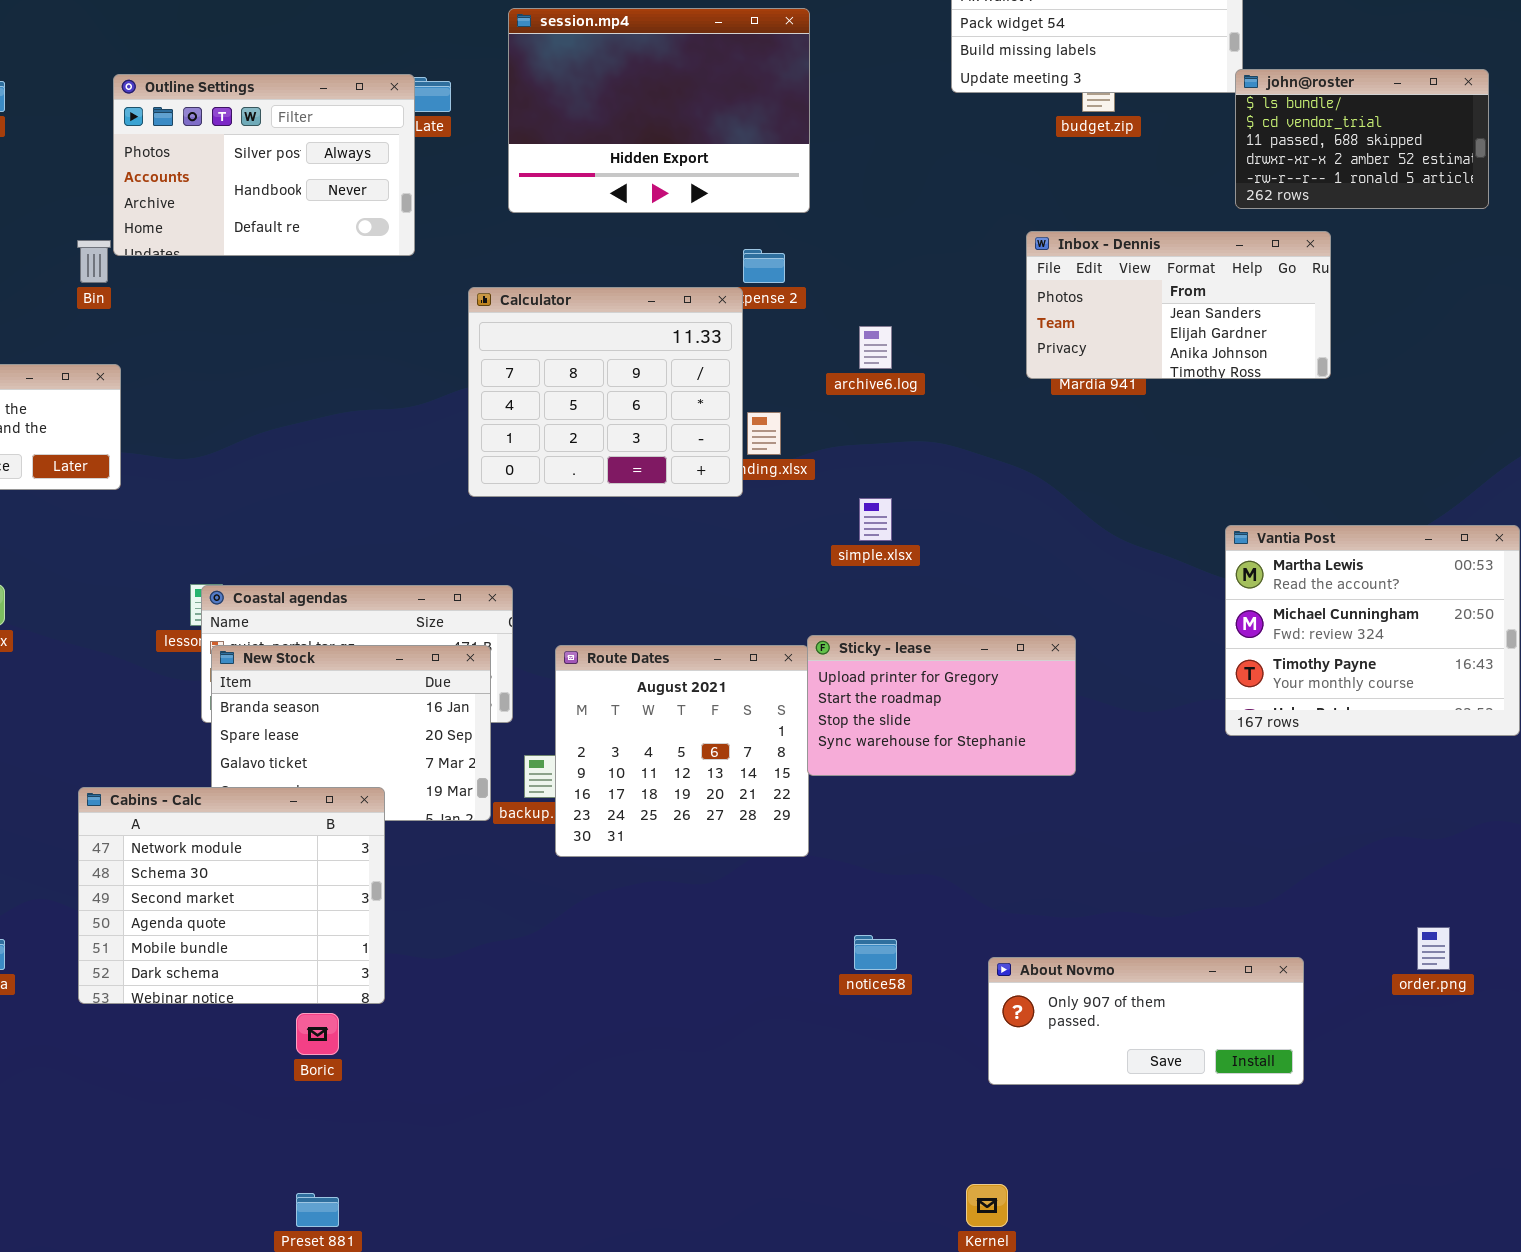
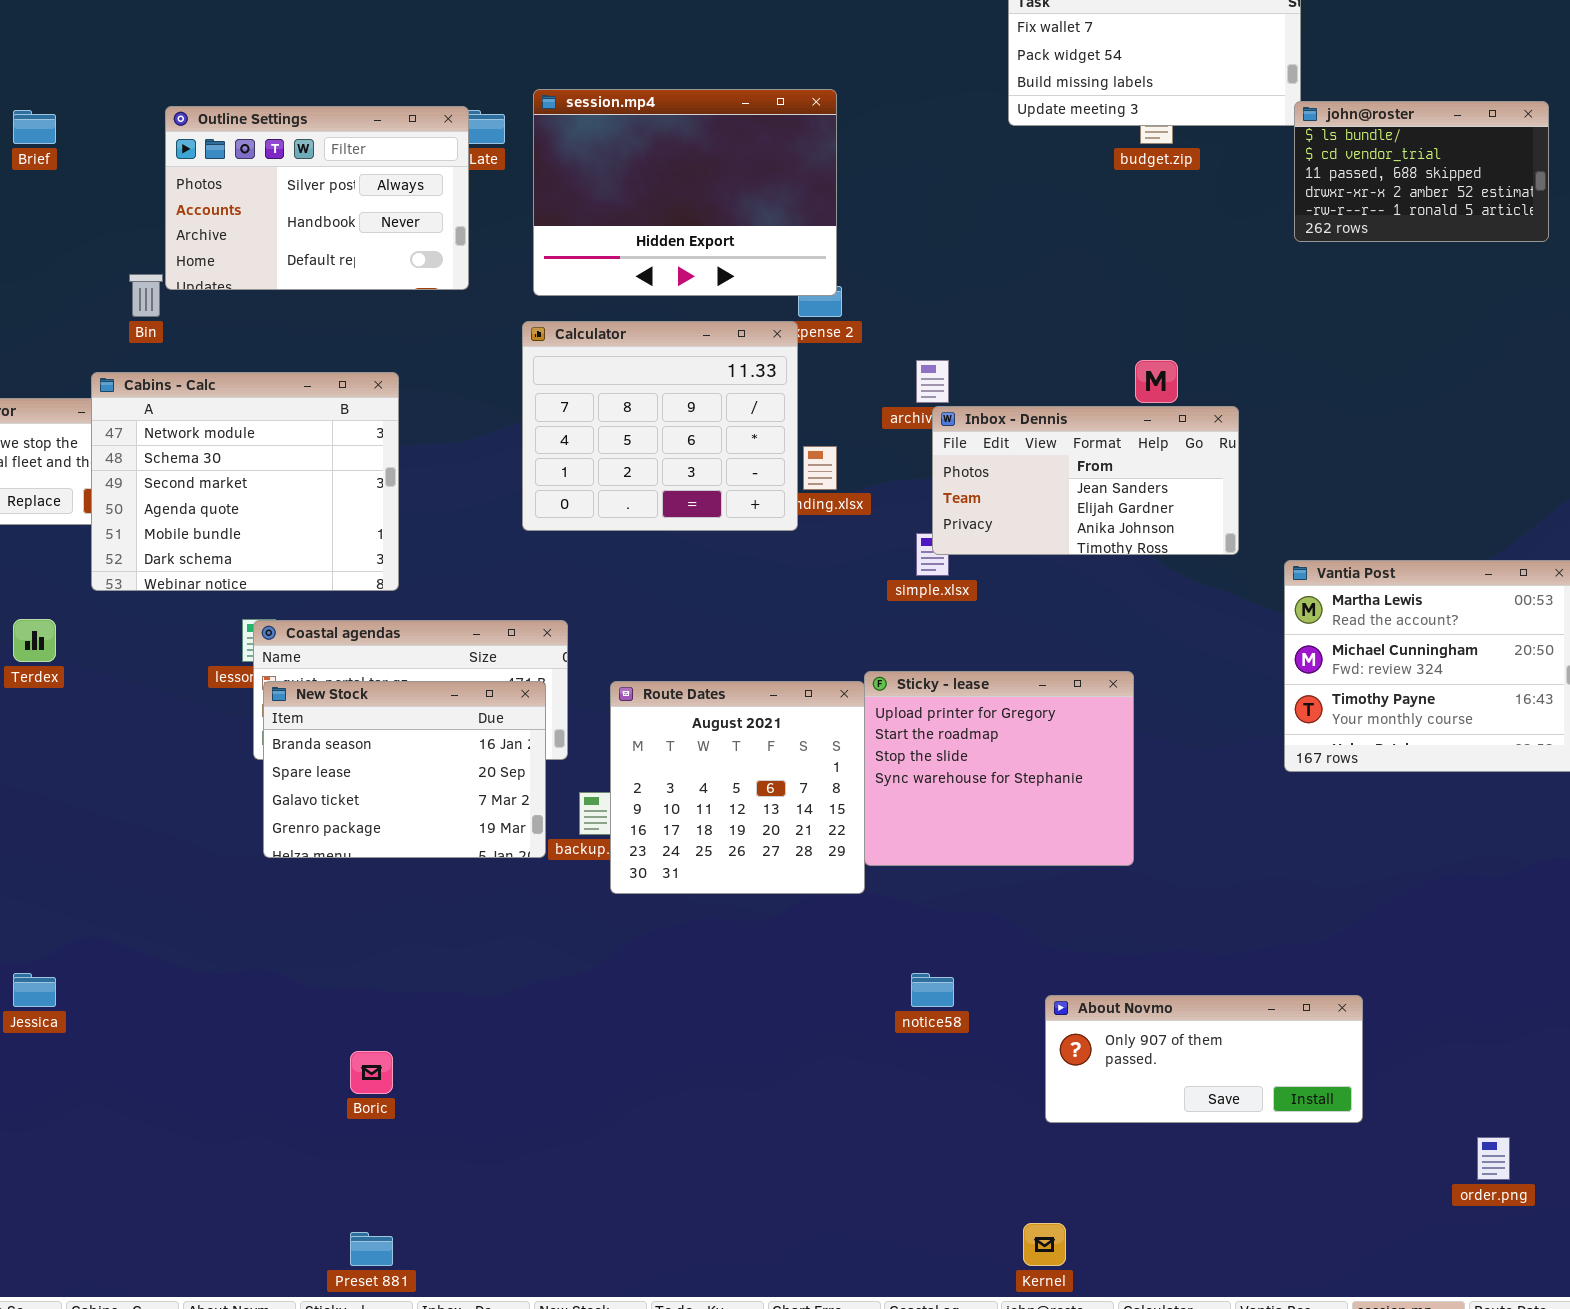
session.mp4: [508,8,810,213] -> [533,89,837,296], moved
Inbox - Dennis: [1026,231,1331,379] -> [932,406,1239,555], moved
Sticky - lease: [807,635,1076,776] -> [864,671,1134,866], resized
Cabins - Calc: [78,787,385,1004] -> [91,372,399,591], moved
order.png: [1417,927,1450,970] -> [1477,1137,1510,1180], moved

